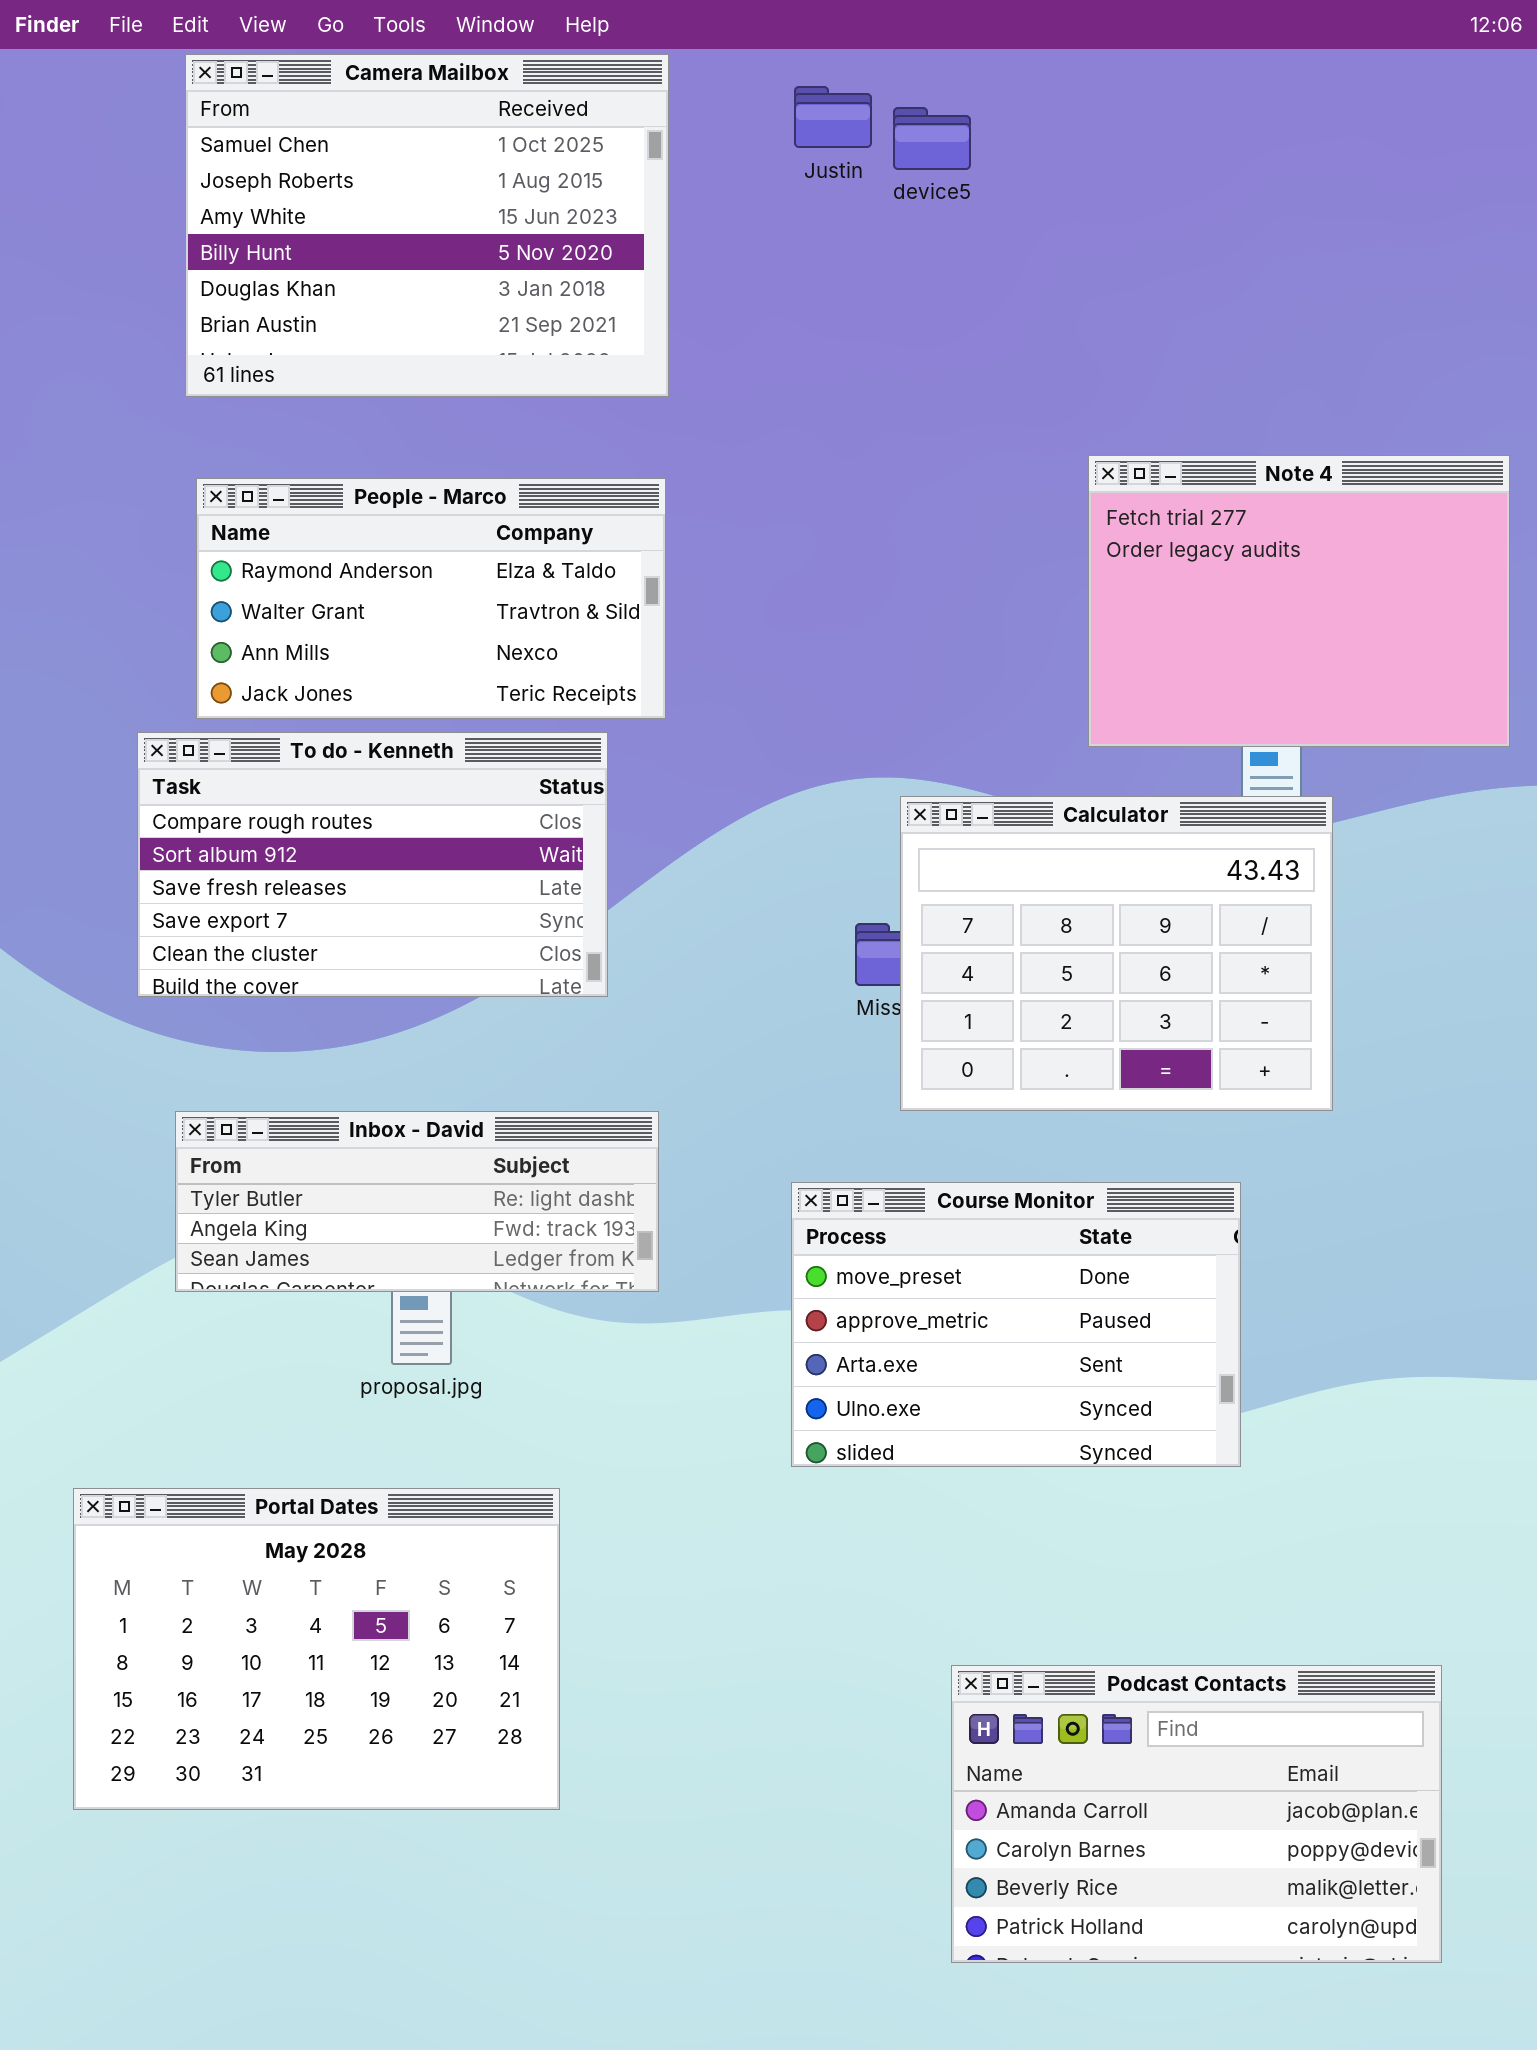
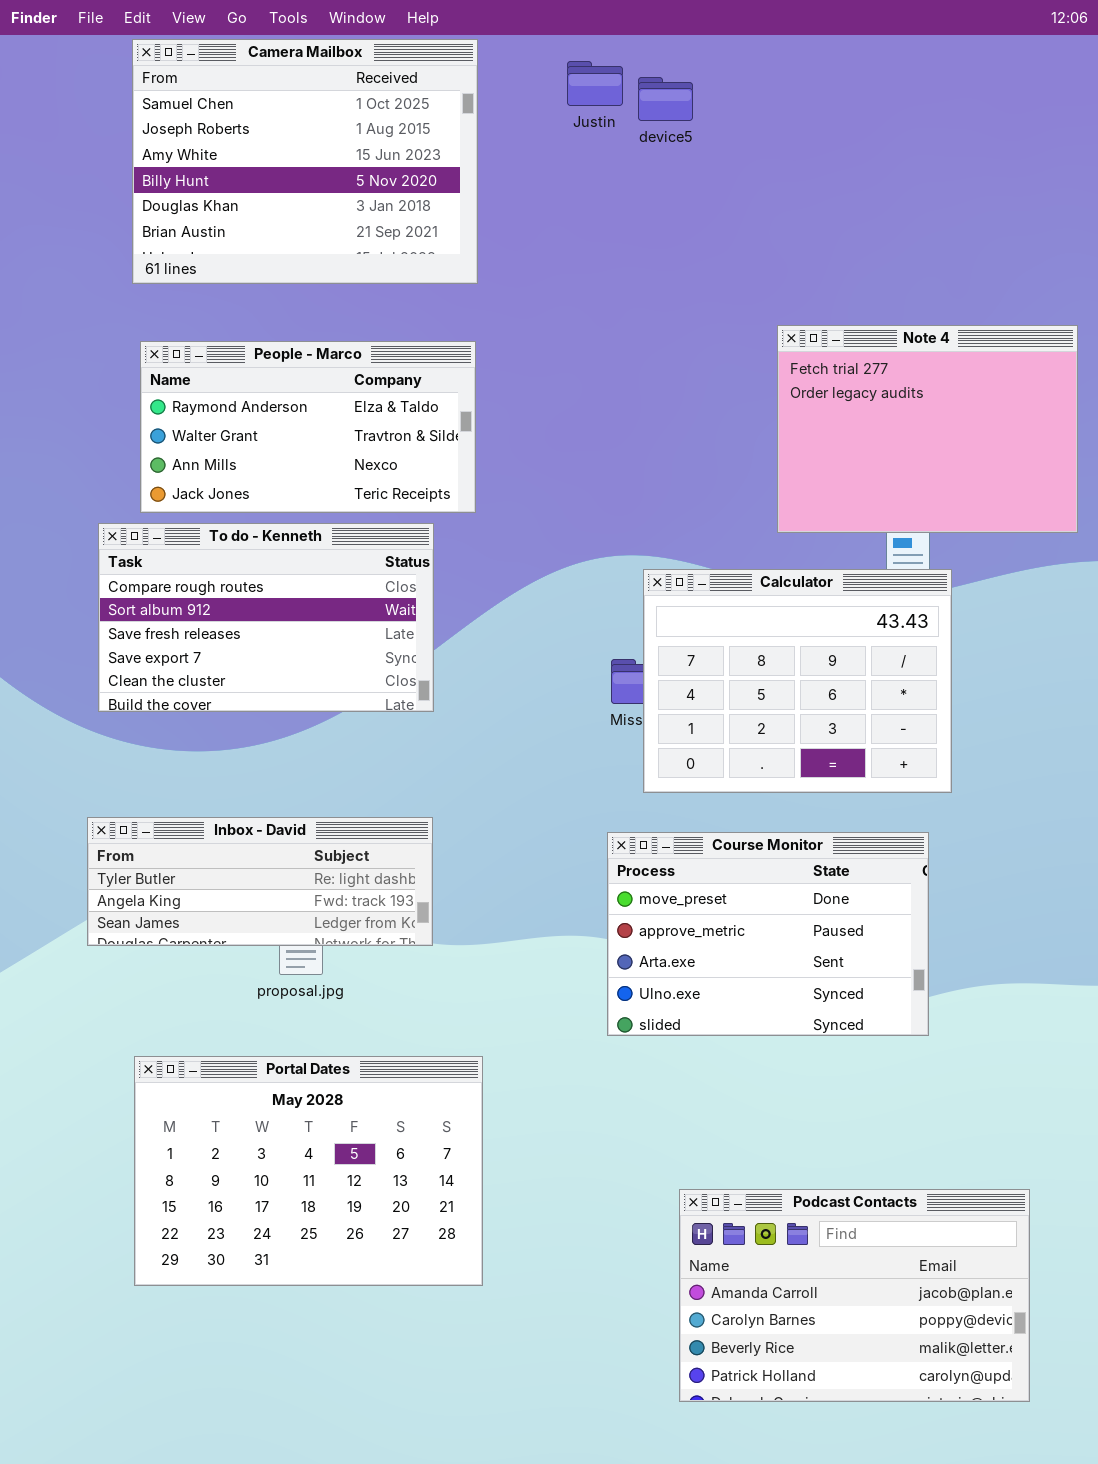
Inbox - David: [175,1111,659,1292] -> [87,817,433,946], moved
Course Monitor: [791,1182,1241,1467] -> [607,832,929,1036], moved
Portal Dates: [73,1488,560,1810] -> [134,1056,483,1286], moved

